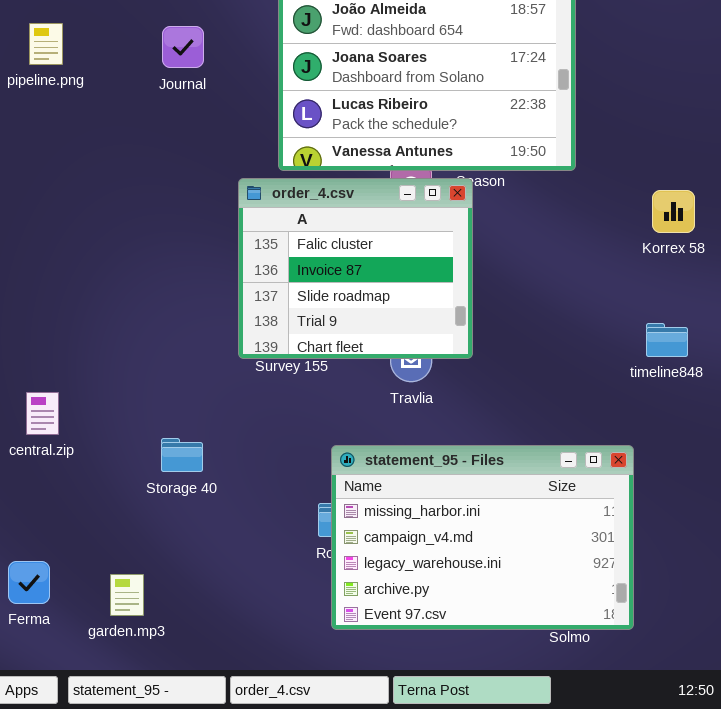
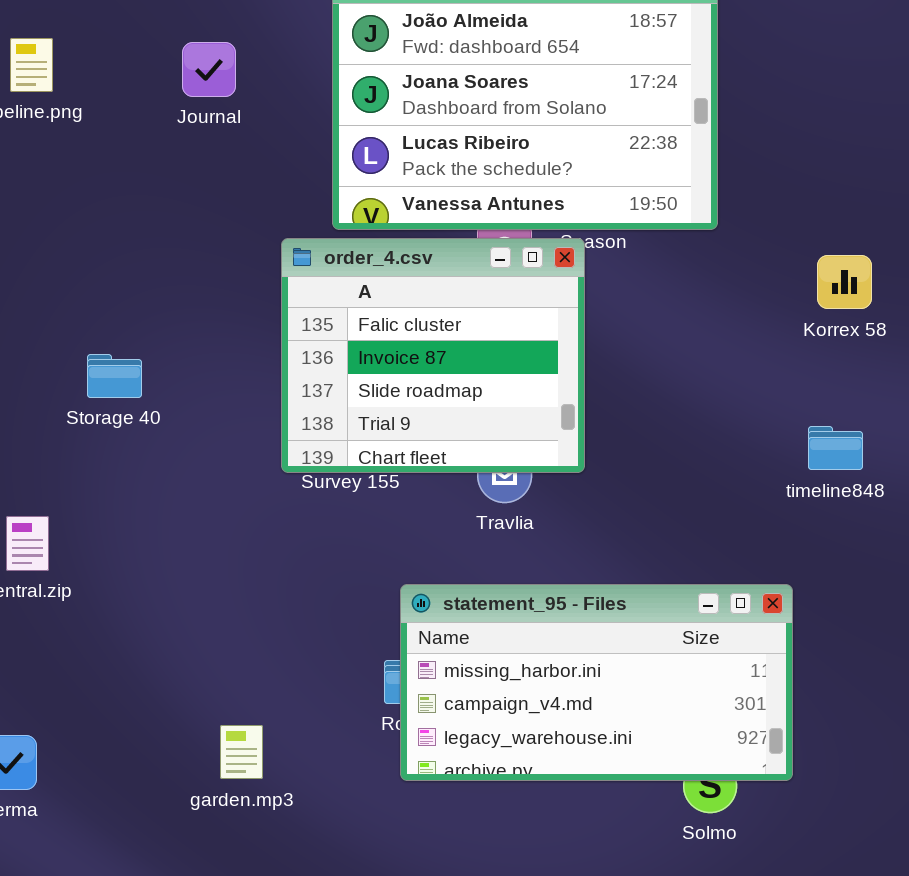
Storage 40: [161,438,203,472] -> [87,354,142,398], moved
statement_95 - Files: [331,445,634,630] -> [400,584,793,781], resized
garden.mp3: [110,574,144,616] -> [220,725,263,779], moved

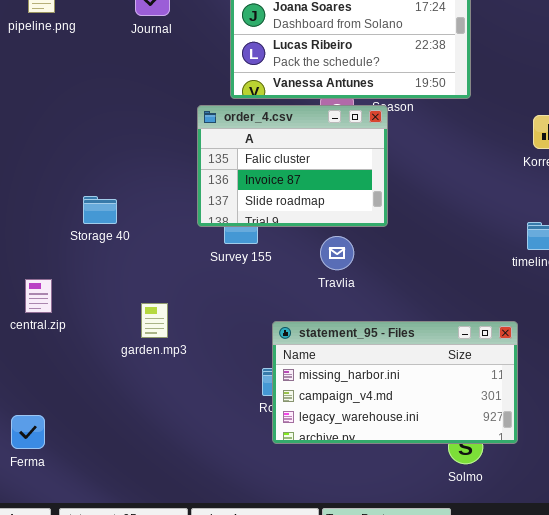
order_4.csv: [281,238,585,473] -> [197,105,388,227], resized
Storage 40: [87,354,142,398] -> [83,196,117,224], moved
garden.mp3: [220,725,263,779] -> [141,303,168,338], moved

